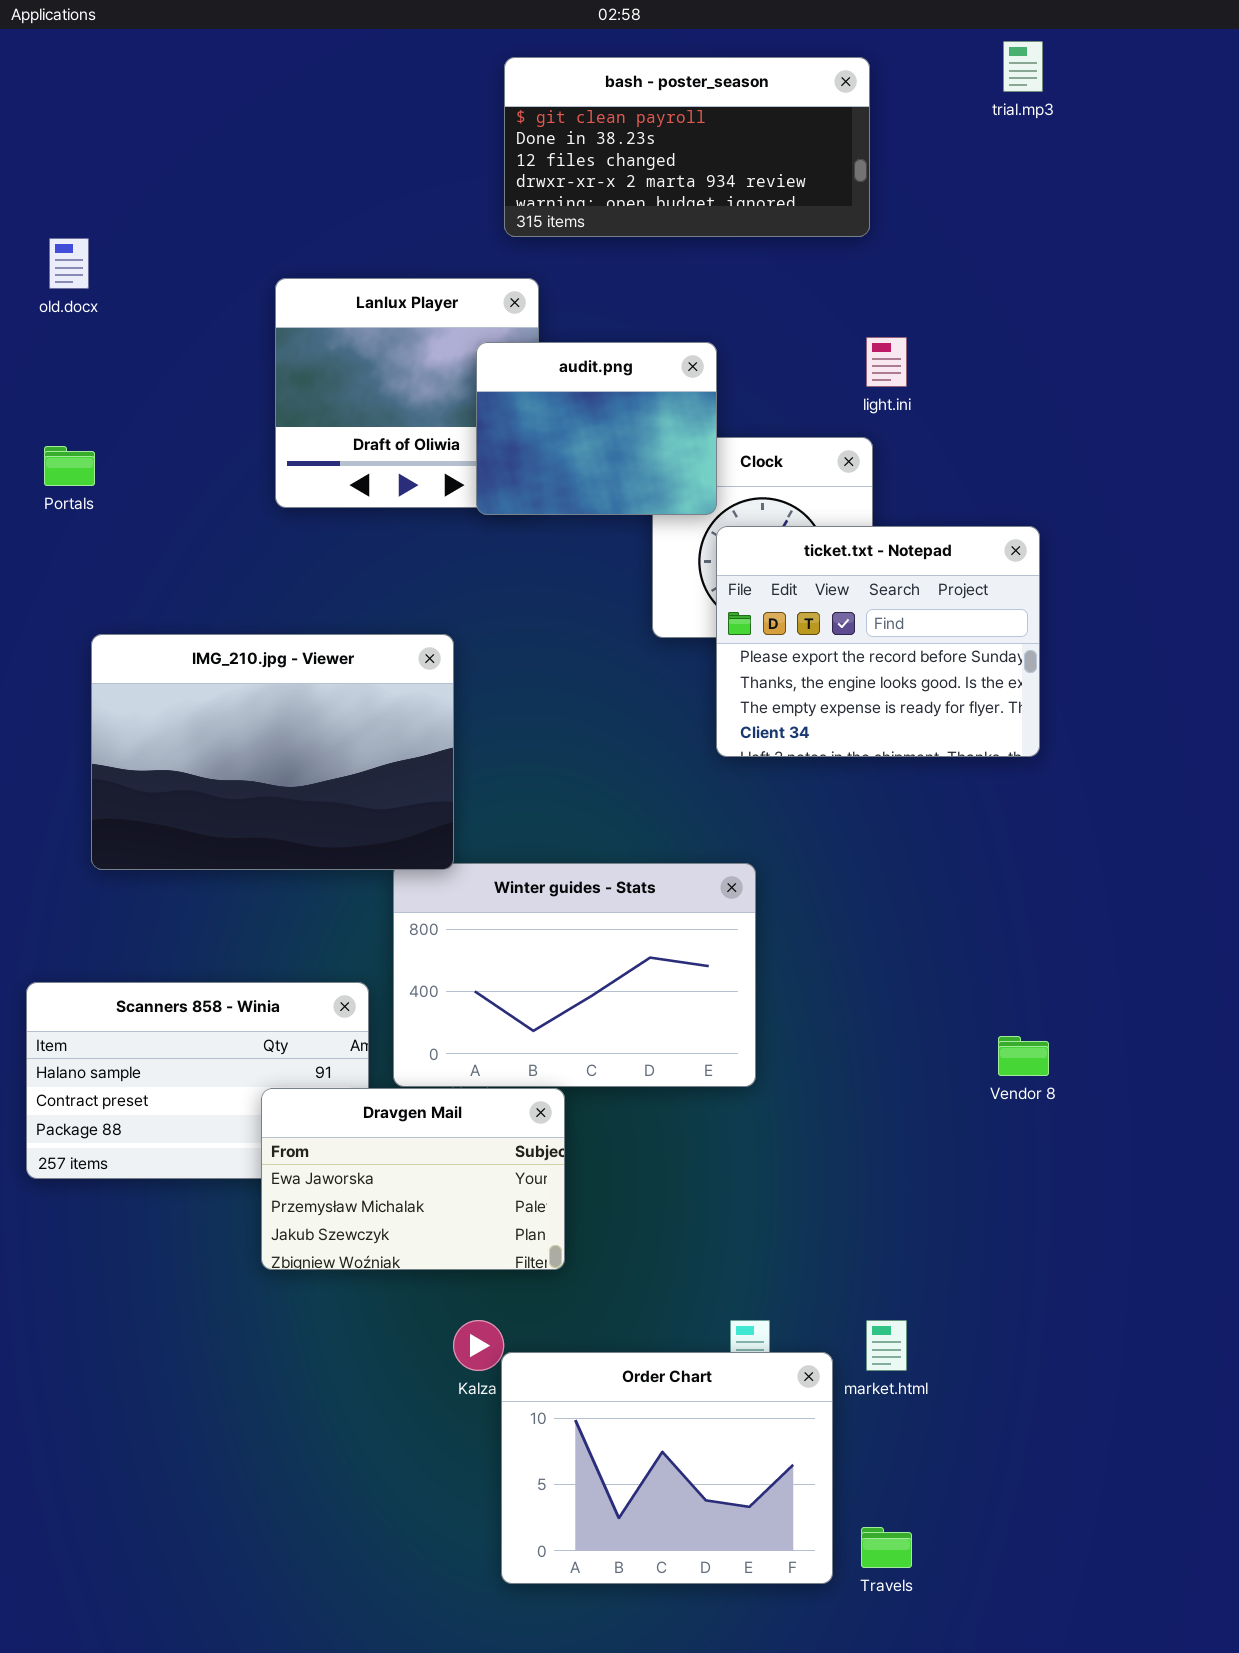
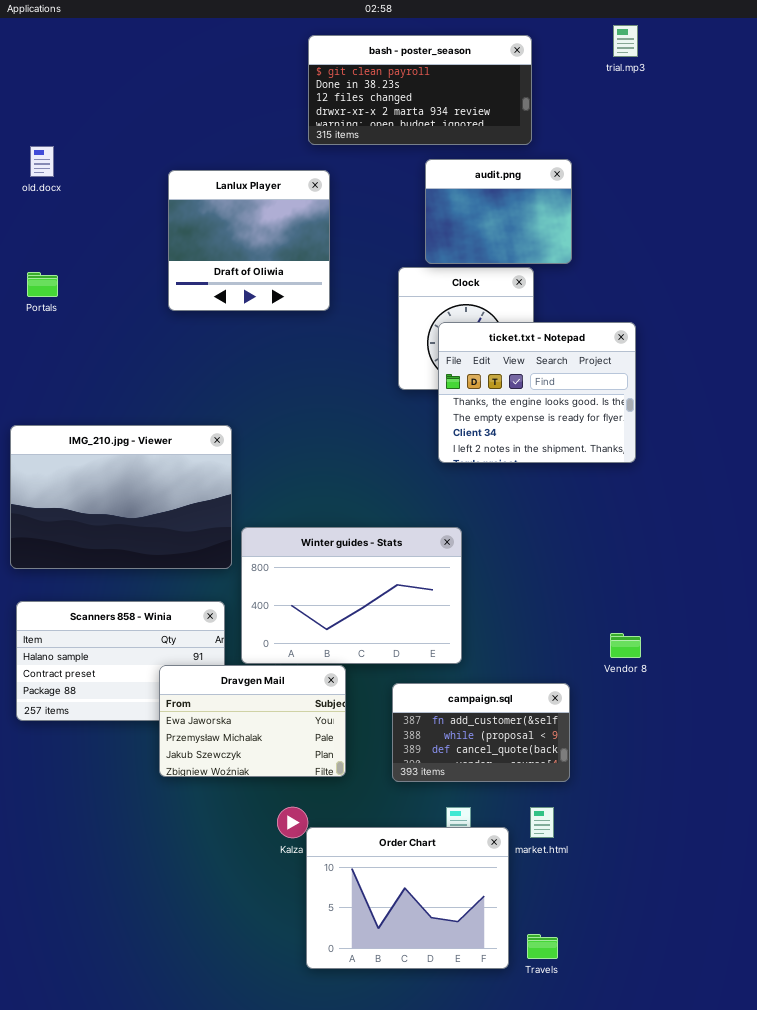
audit.png: [476,342,717,515] -> [425,159,572,264], moved
ticket.txt - Notepad: [716,526,1040,757] -> [438,322,636,463], scrolled down 1 row
IMG_210.jpg - Viewer: [91,634,454,870] -> [10,425,232,569], moved
campaign.sql: none -> [392,683,570,782], opened

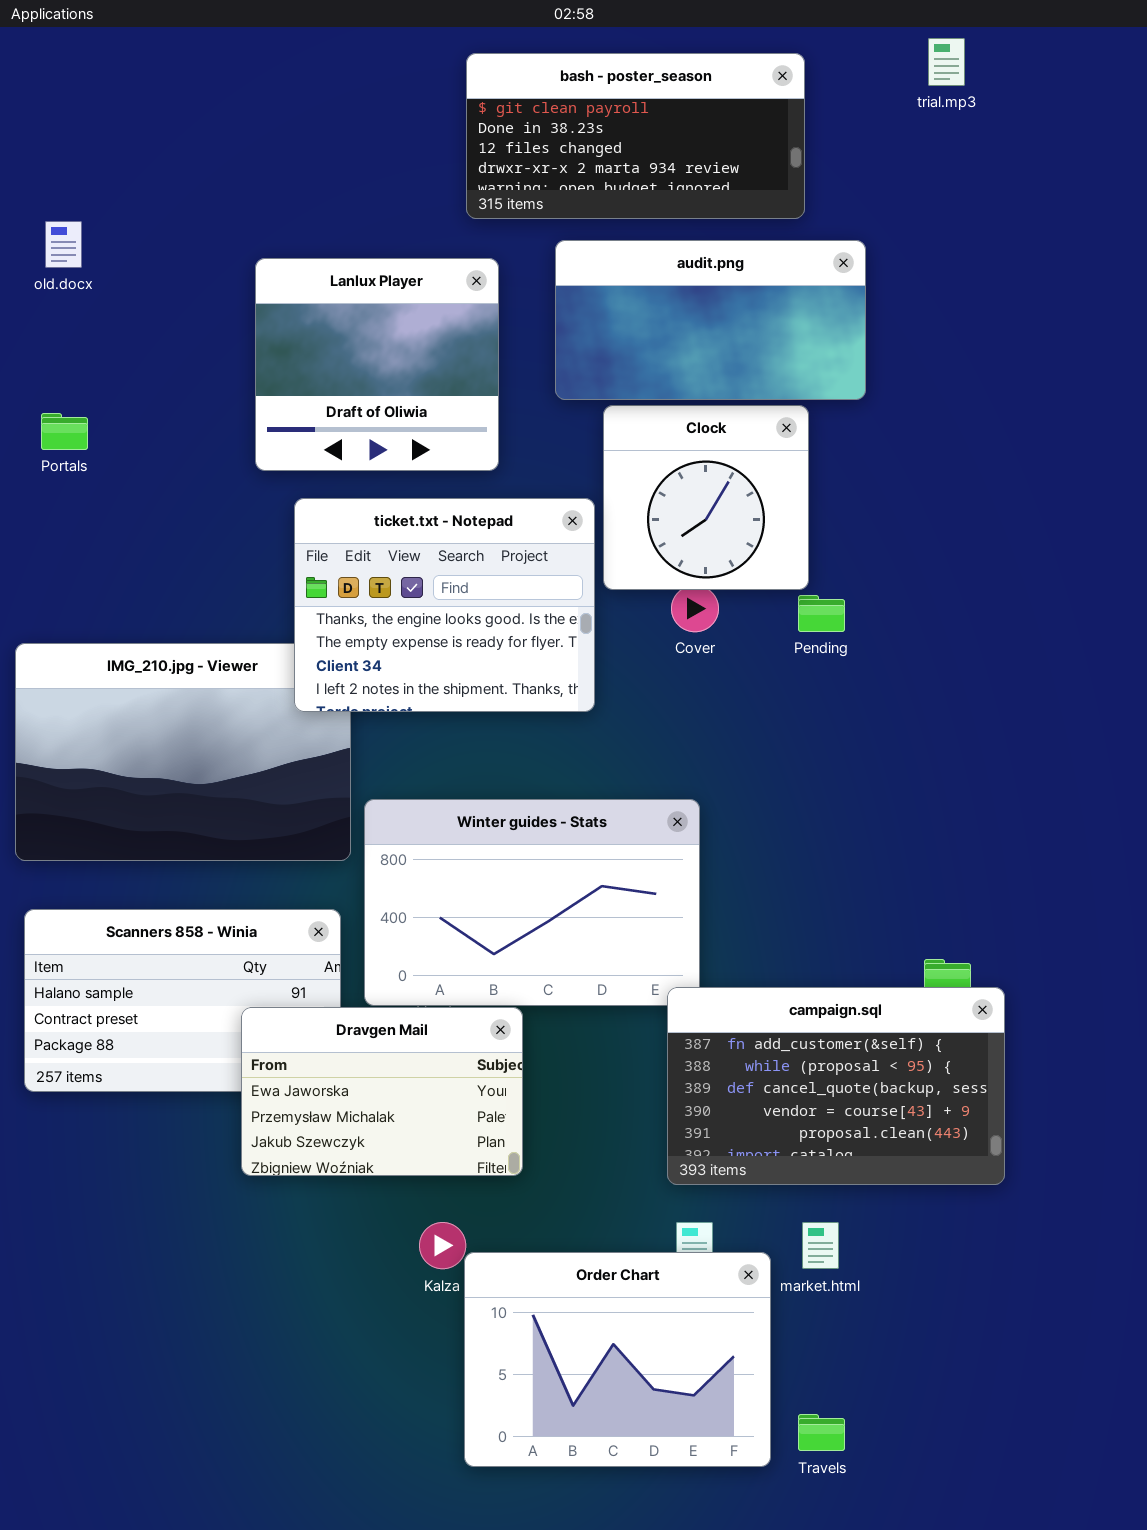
audit.png: [425,159,572,264] -> [555,240,866,400], resized
ticket.txt - Notepad: [438,322,636,463] -> [294,498,595,712], moved
campaign.sql: [392,683,570,782] -> [667,987,1005,1185], moved, resized

